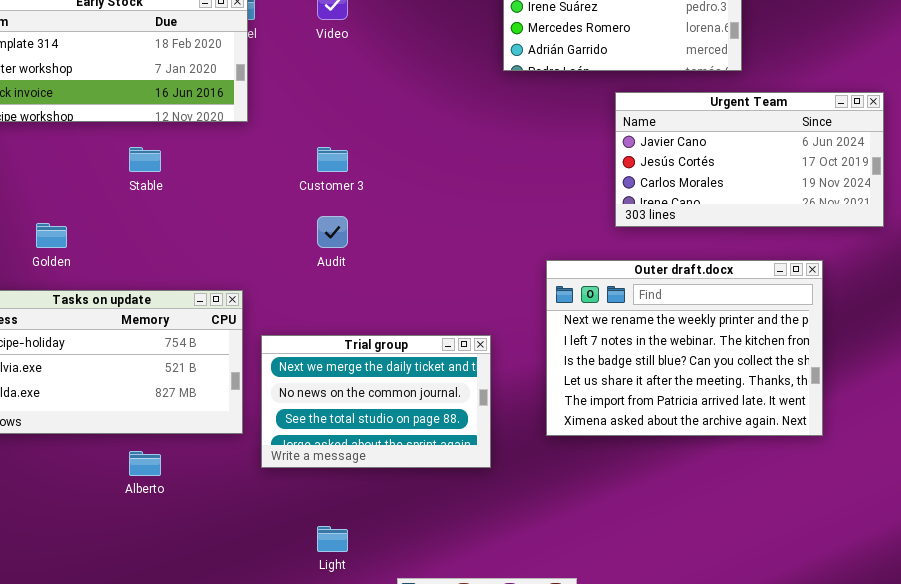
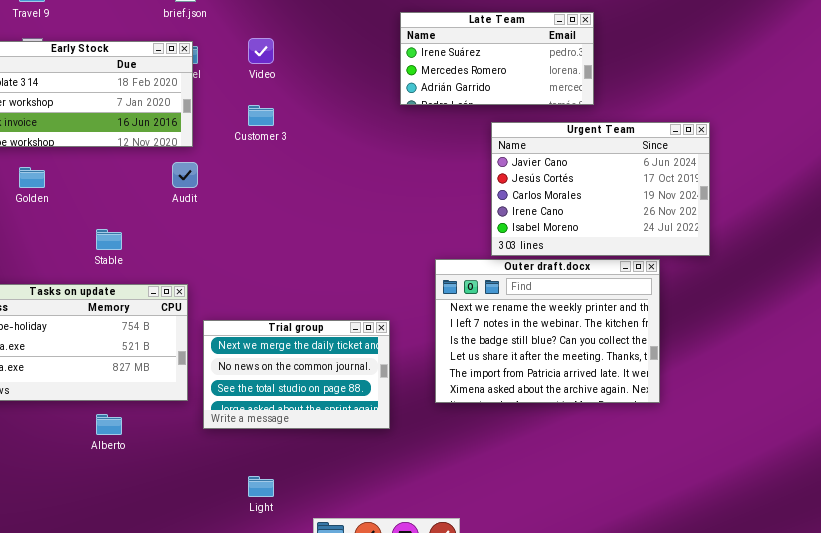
Urgent Team: [615,92,884,227] -> [491,122,710,256], resized
Stable: [129,147,161,172] -> [96,229,122,250], moved
Customer 3: [317,147,348,172] -> [248,105,274,126], moved
Audit: [317,216,348,248] -> [172,162,198,188], moved
Golden: [36,223,67,248] -> [19,167,45,188], moved

